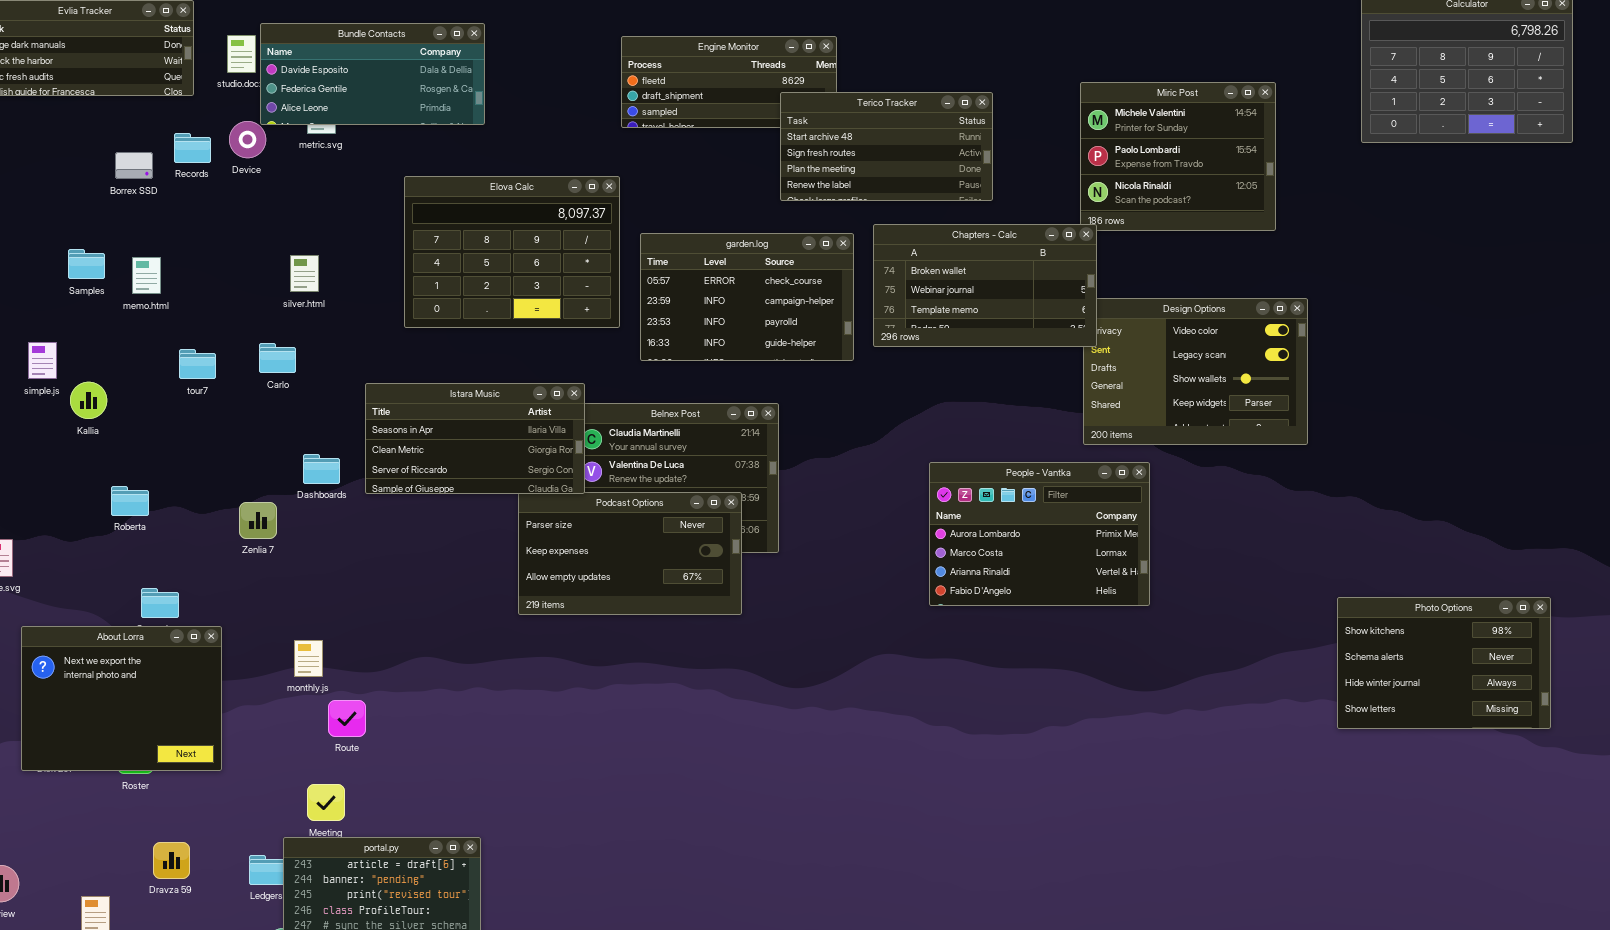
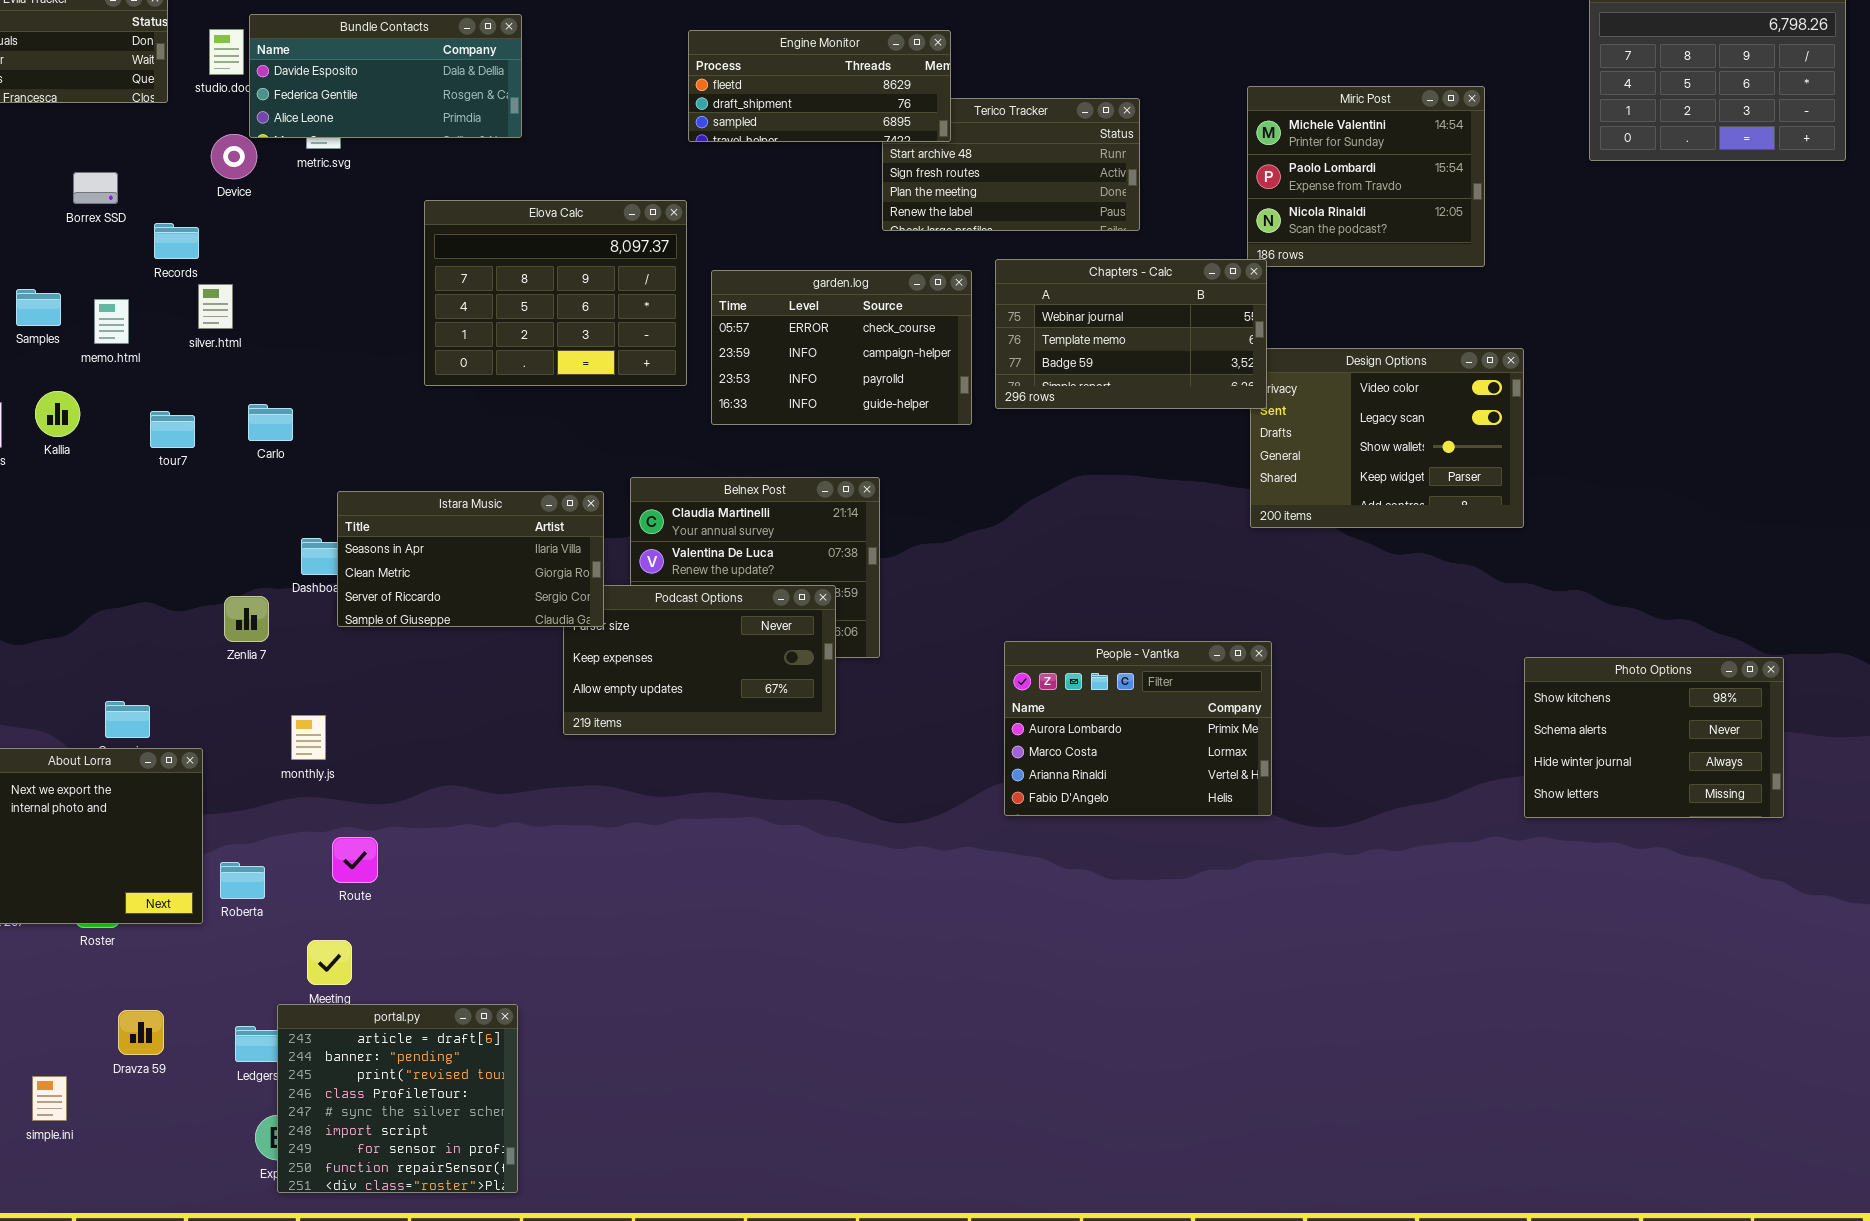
Engine Monitor: [621,36,837,128] -> [688,30,951,142], raised
Records: [174,133,211,163] -> [154,223,199,259], moved
Chapters - Calc: [873,224,1097,347] -> [995,259,1267,409], scrolled down 1 row
silver.html: [290,255,319,292] -> [198,284,233,329], moved
Kallia: [70,382,107,419] -> [35,391,80,437], moved
Istara Music: [365,383,585,494] -> [337,491,604,627], moved
People - Vantka: [929,462,1150,606] -> [1004,641,1272,816], moved
Roberta: [111,486,149,516] -> [220,862,265,899], moved
Photo Options: [1337,597,1551,729] -> [1524,657,1784,818], moved
monthly.js: [294,640,323,677] -> [291,715,326,760], moved

